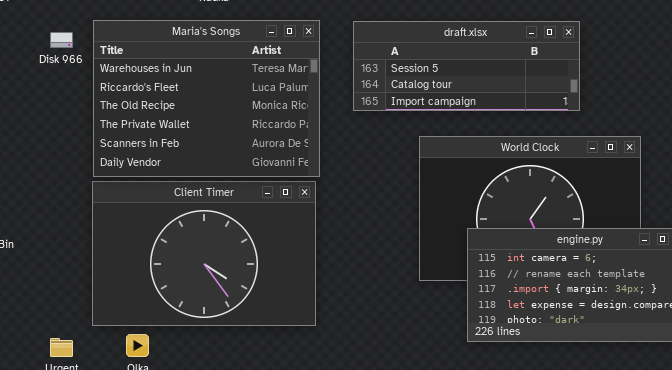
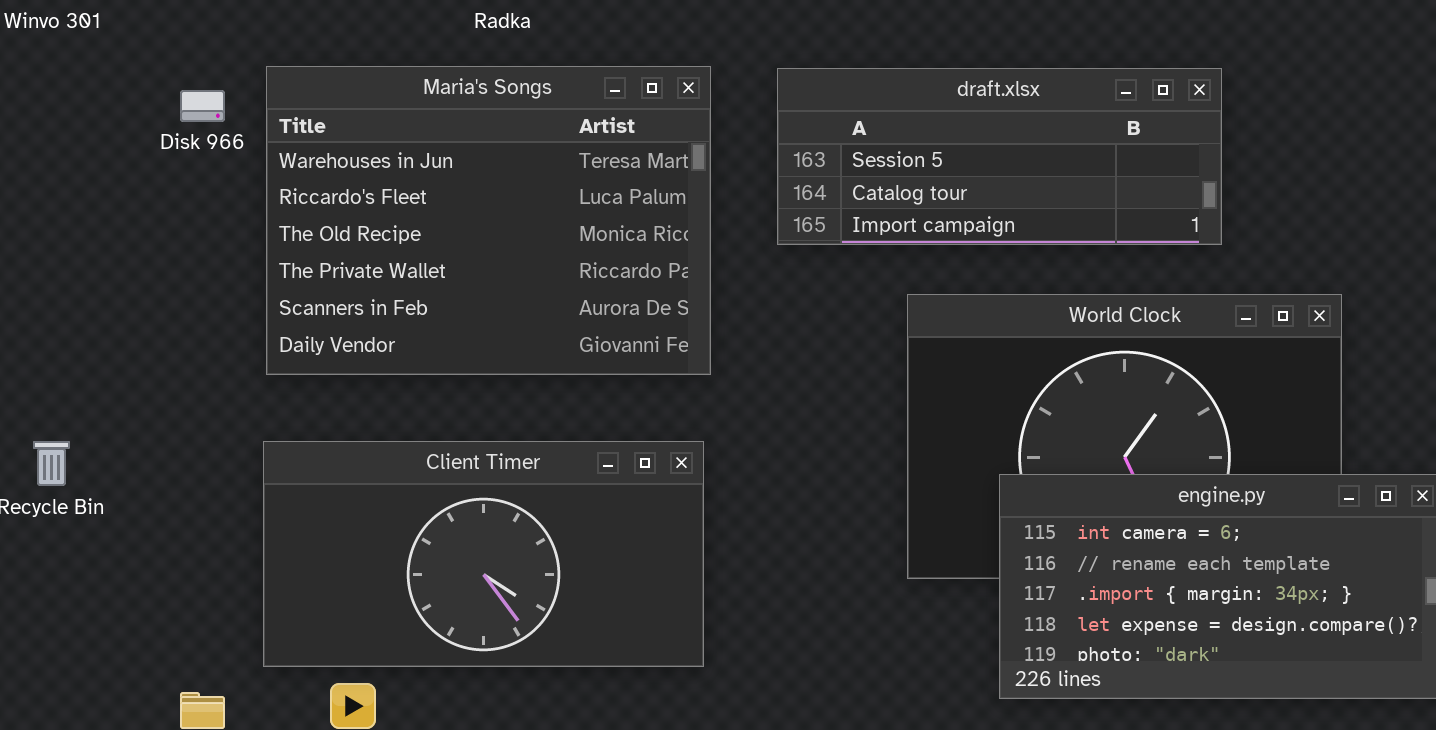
Client Timer: [92,181,316,326] -> [263,441,704,667], resized

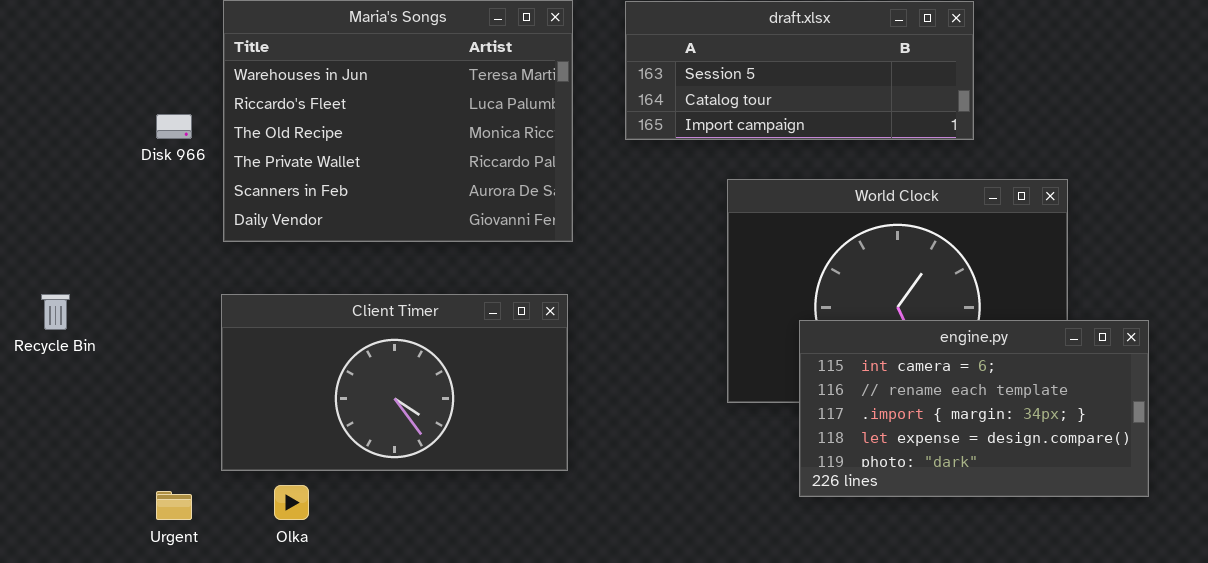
Disk 966: [180,90,225,122] -> [156,114,192,139], moved

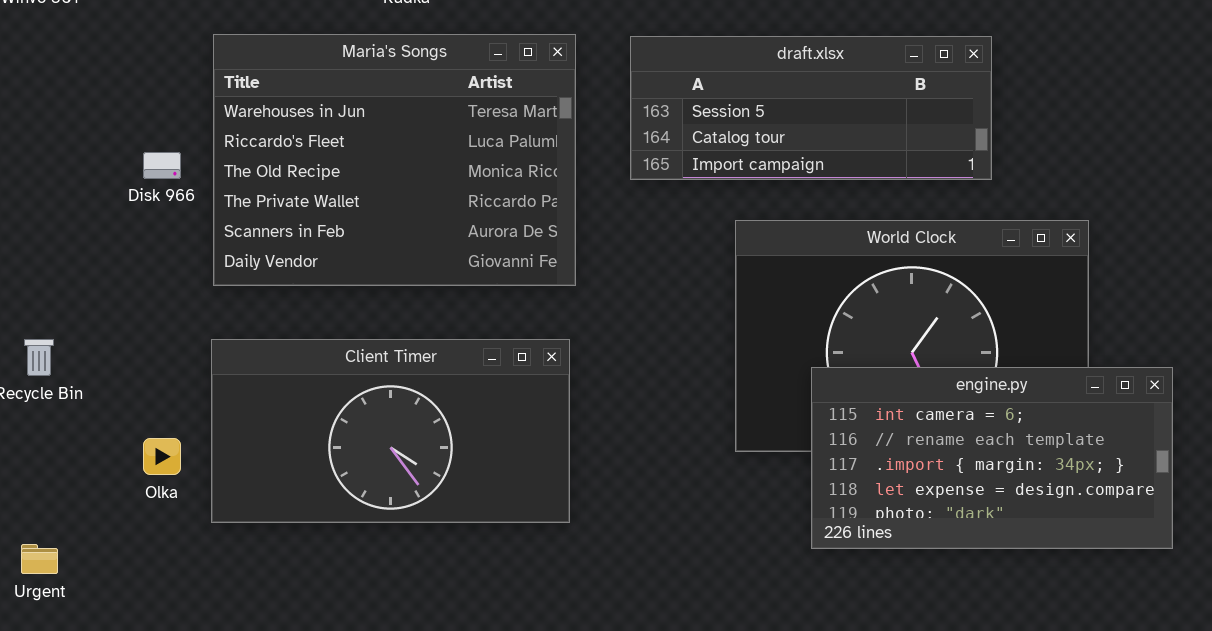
Olka: [274,485,309,520] -> [143,438,181,475], moved
Urgent: [156,491,192,520] -> [21,544,58,574], moved

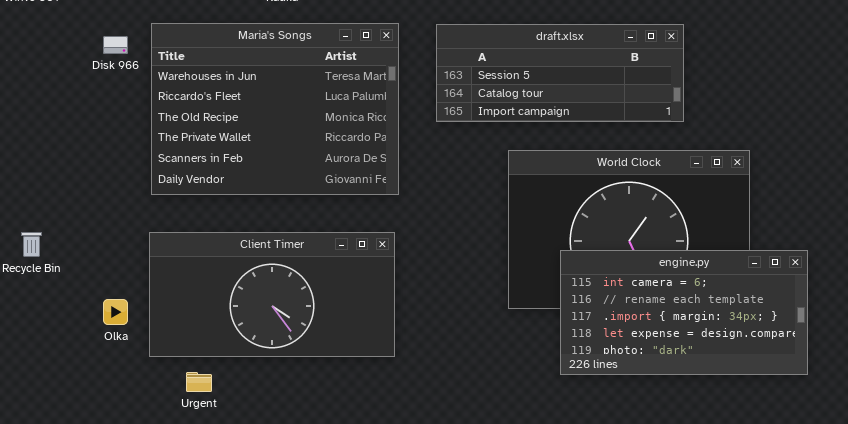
Disk 966: [143,152,181,179] -> [103,36,128,54], moved
Urgent: [21,544,58,574] -> [186,372,212,392], moved

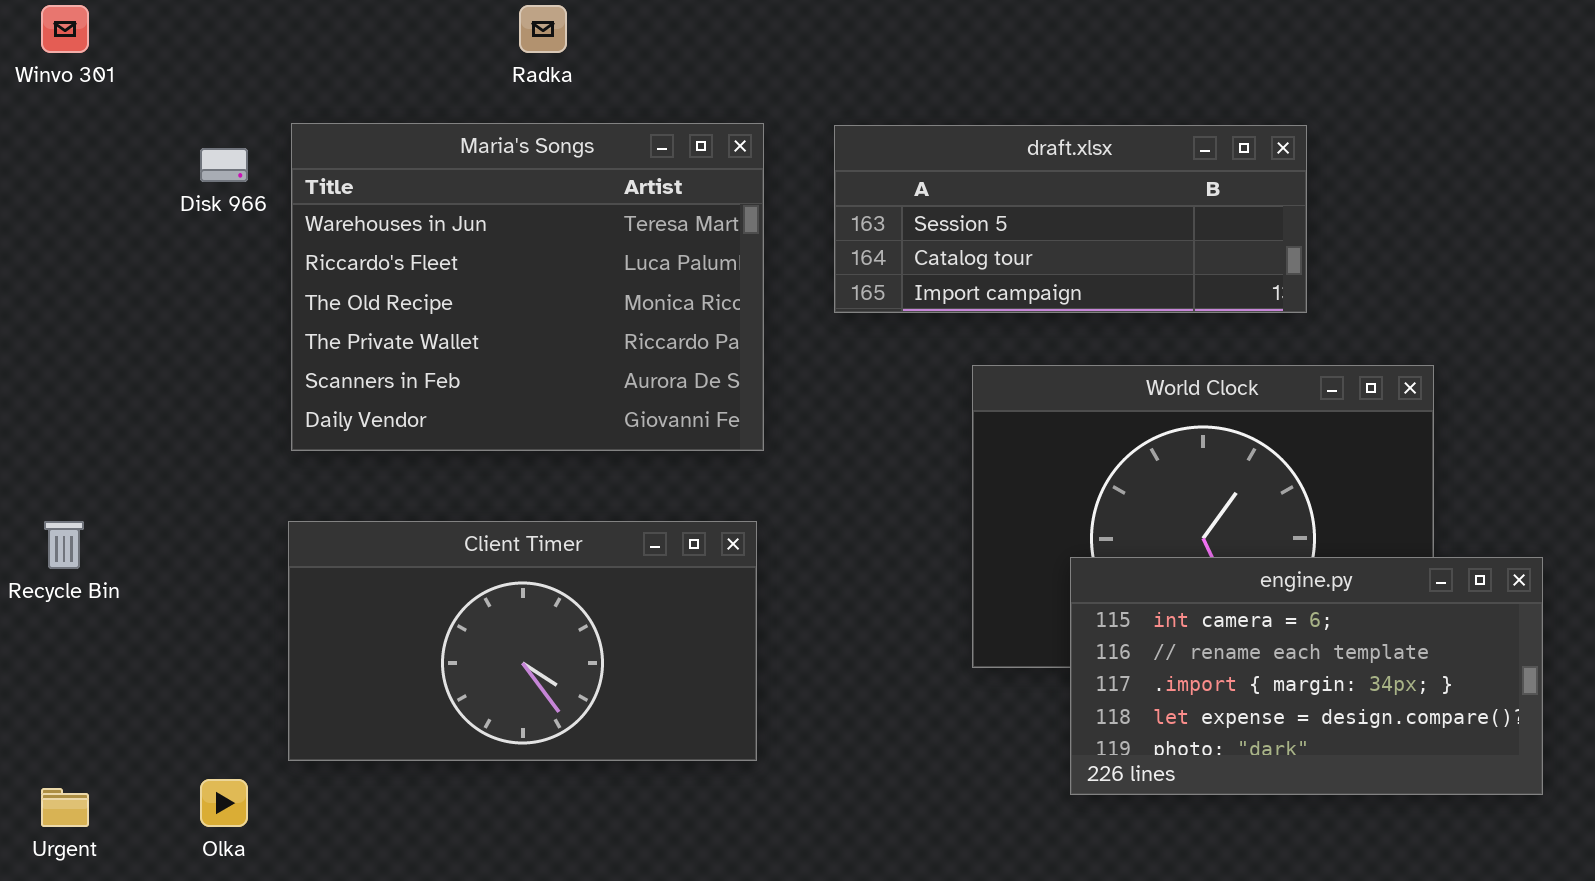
Olka: [103,299,128,325] -> [200,779,248,827], moved
Urgent: [186,372,212,392] -> [41,788,89,827], moved

